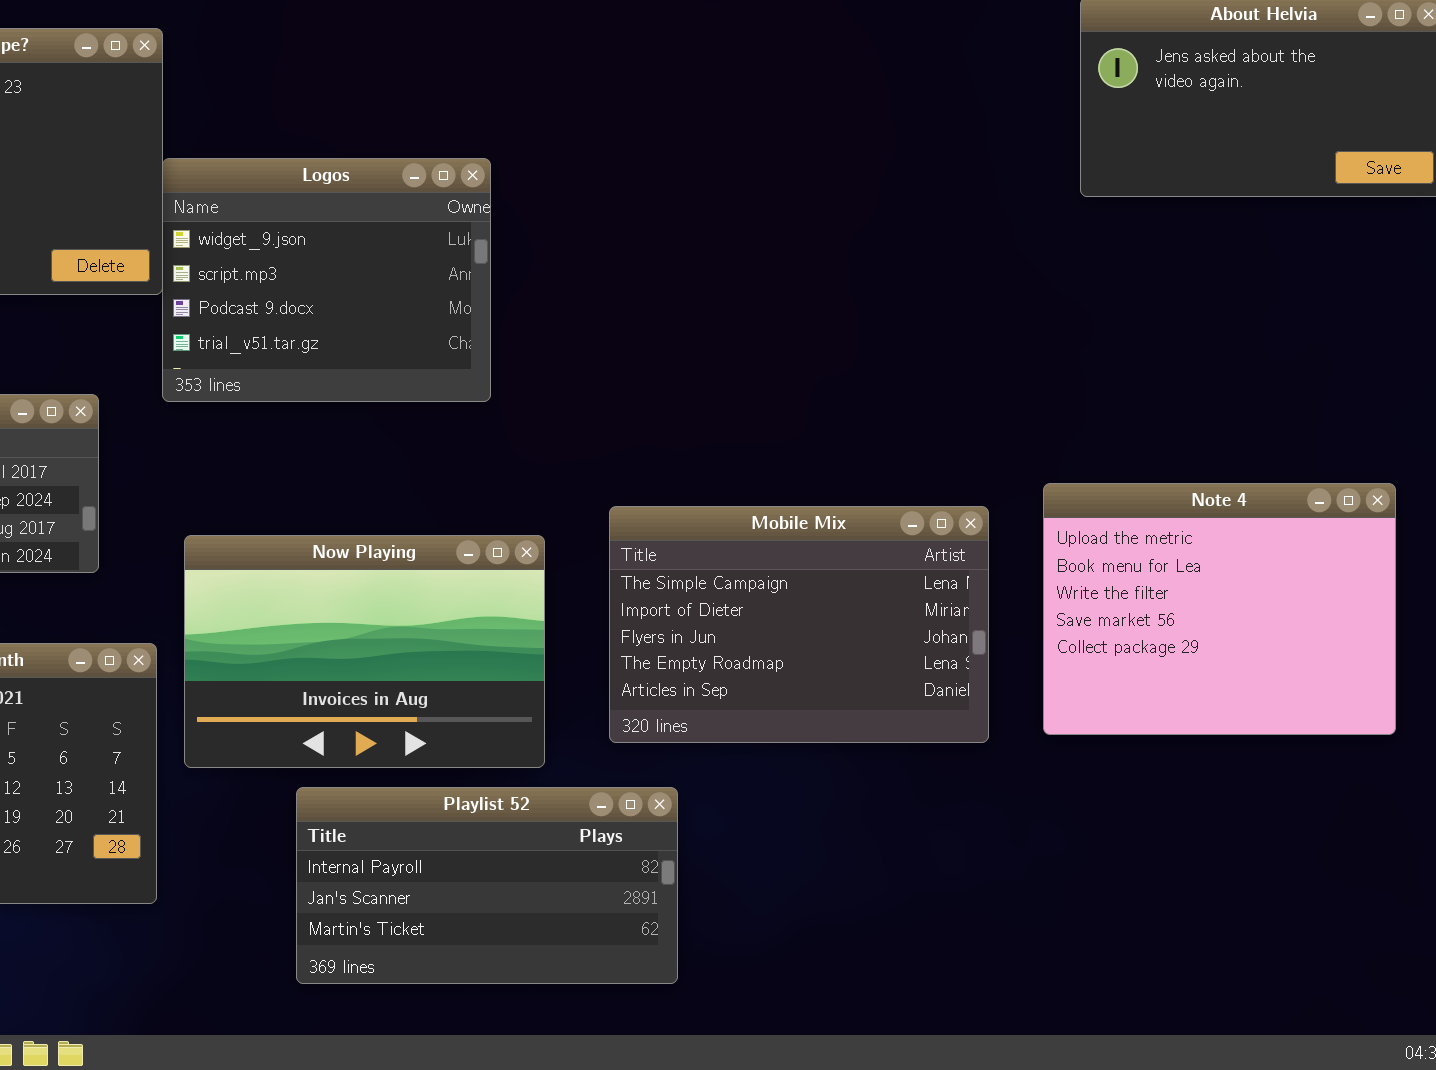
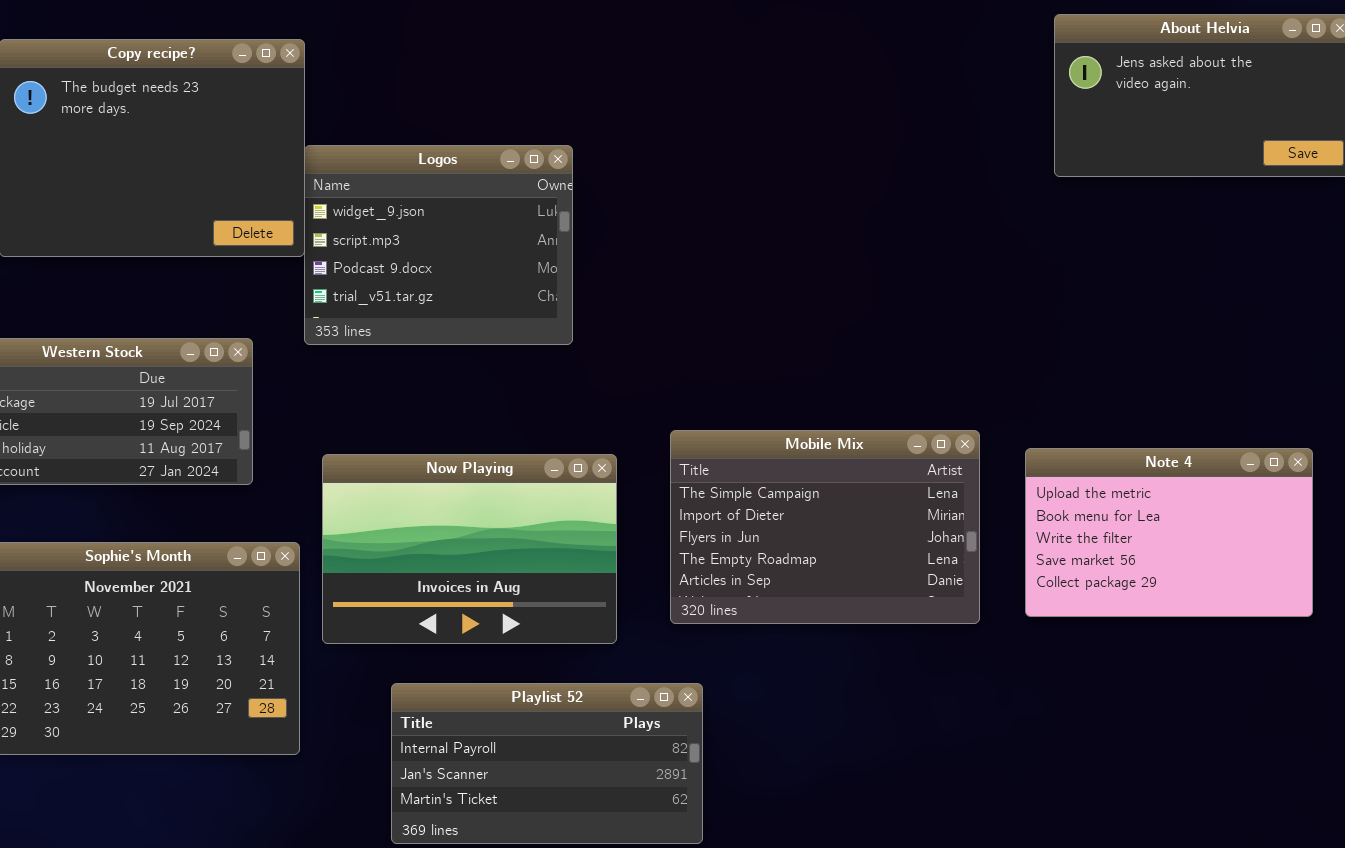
Note 4: [1043,483,1396,735] -> [1025,448,1313,617], resized
Playlist 52: [296,787,678,984] -> [391,683,703,844], moved

